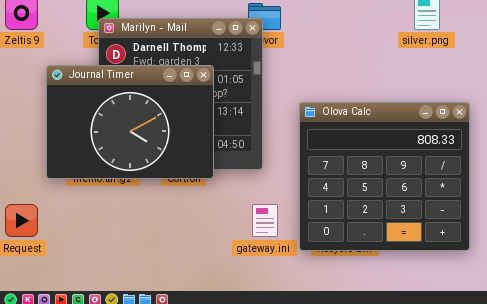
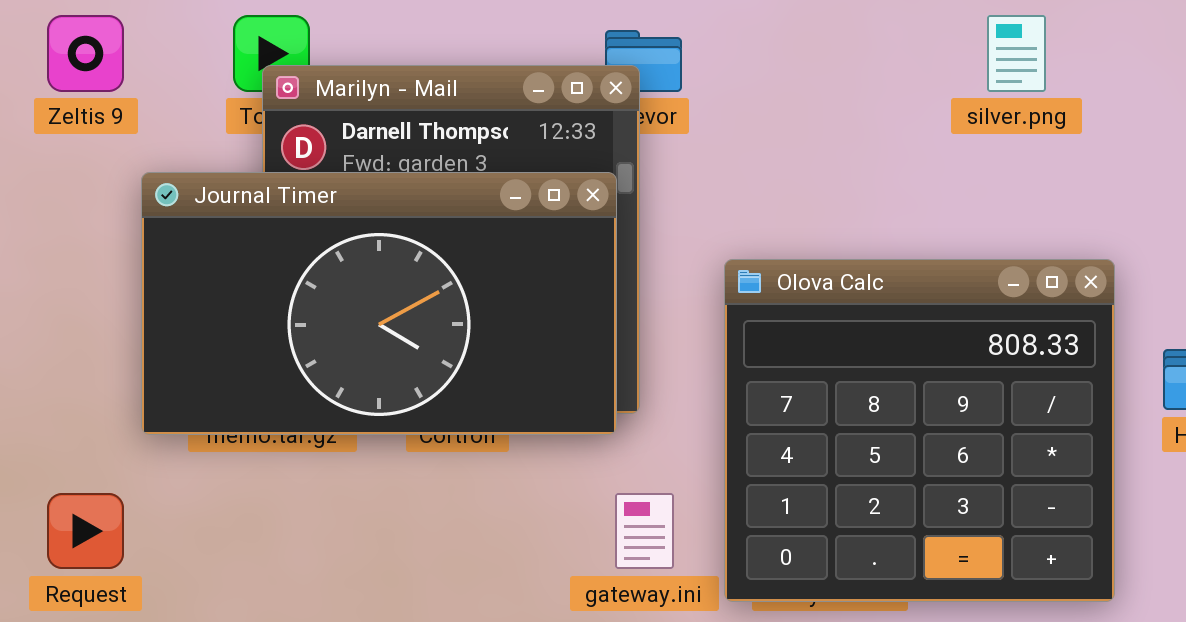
Journal Timer: [46,65,214,179] -> [141,172,617,435], resized

